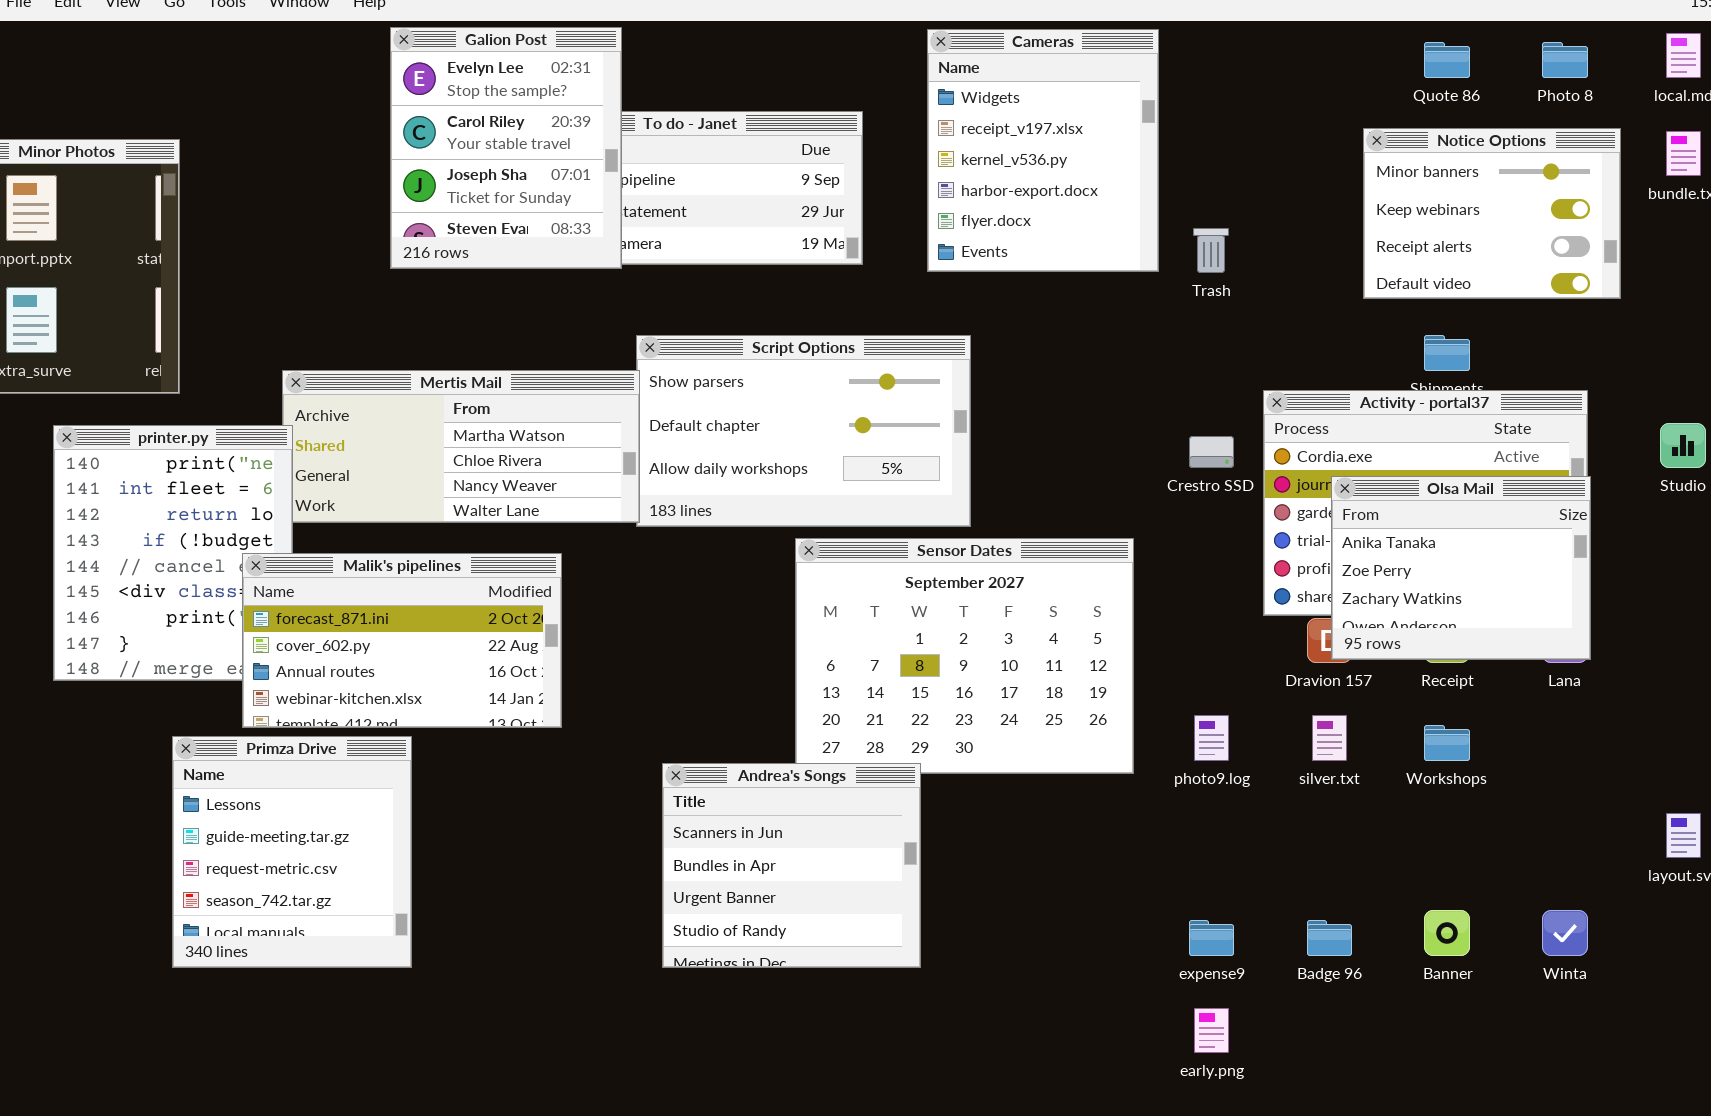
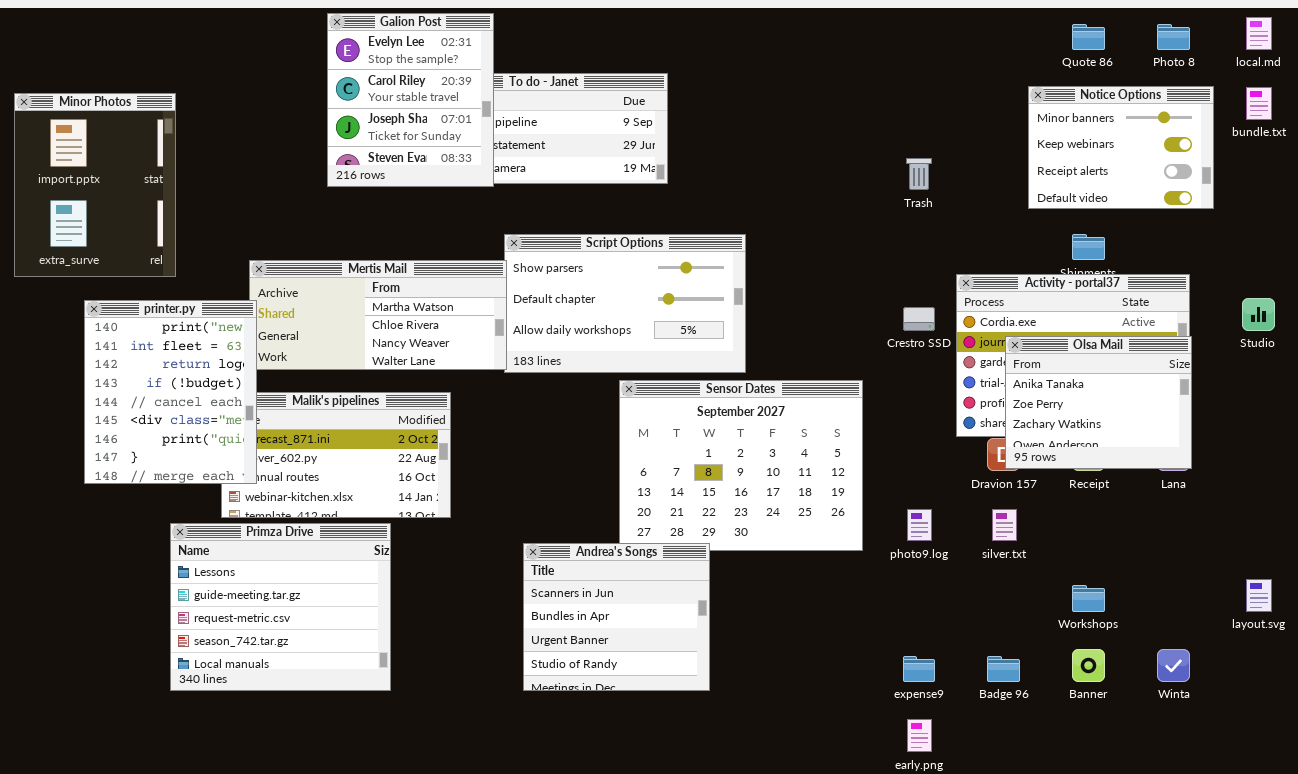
Cameras: [927,29,1159,272] -> none, closed
printer.py: [53,425,293,681] -> [84,300,257,484], raised
Workshops: [1424,725,1470,761] -> [1072,585,1105,612], moved
Primza Drive: [172,736,412,968] -> [170,523,391,691], resized

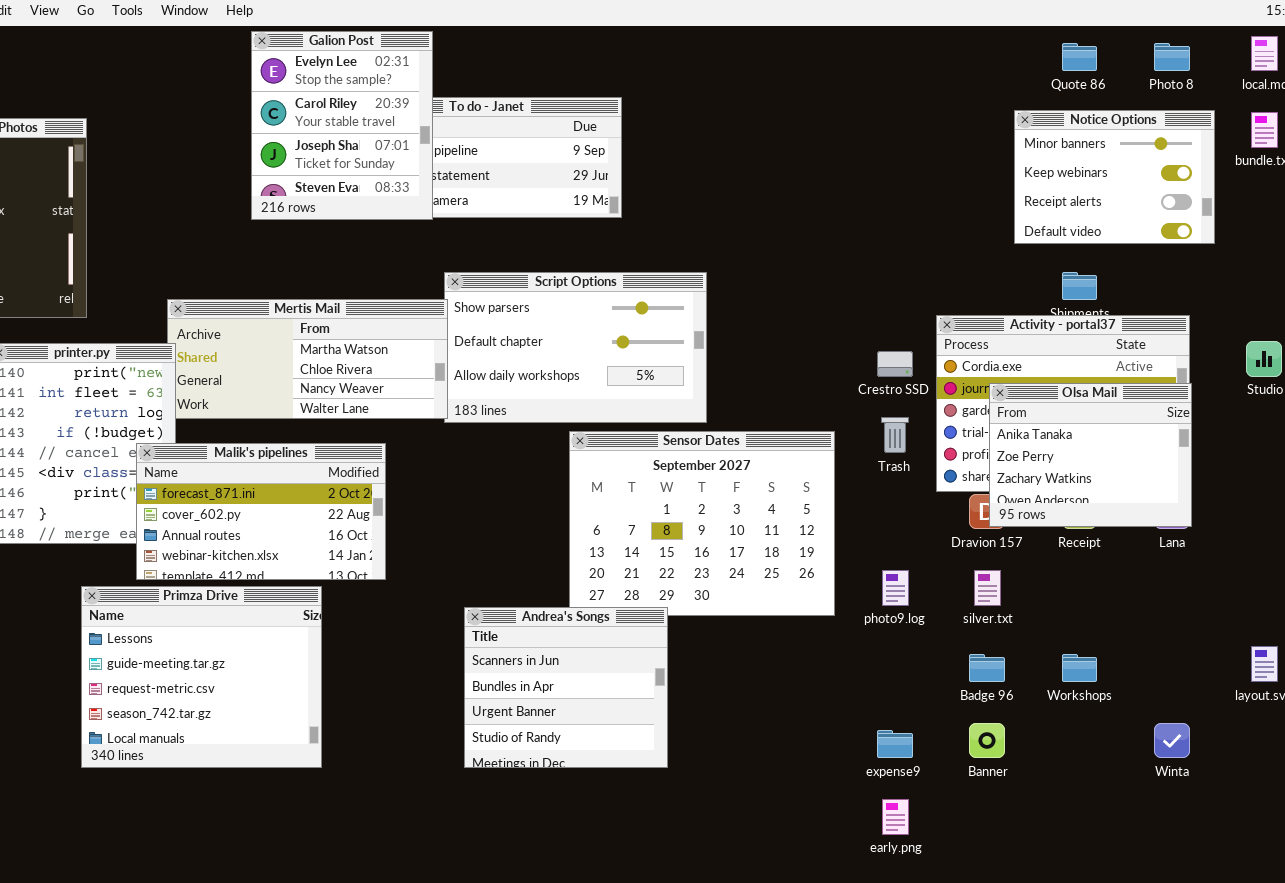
Trash: [906,158,932,190] -> [881,417,909,453], moved
Malik's pipelines: [221,392,451,518] -> [136,443,386,580], raised
Banner: [1072,649,1105,682] -> [969,723,1005,758], moved
Badge 96: [987,656,1020,682] -> [969,654,1005,682], moved

